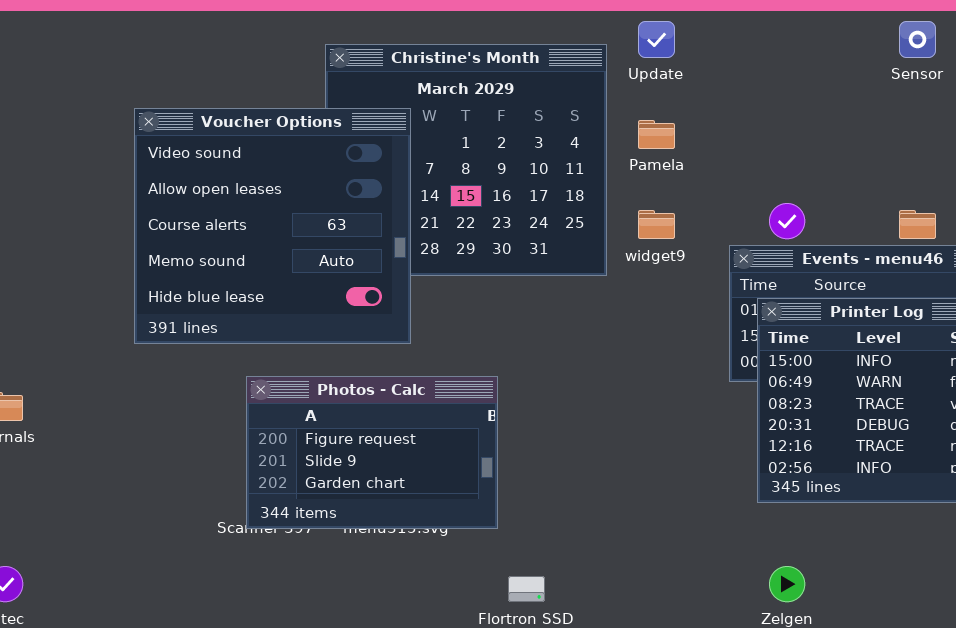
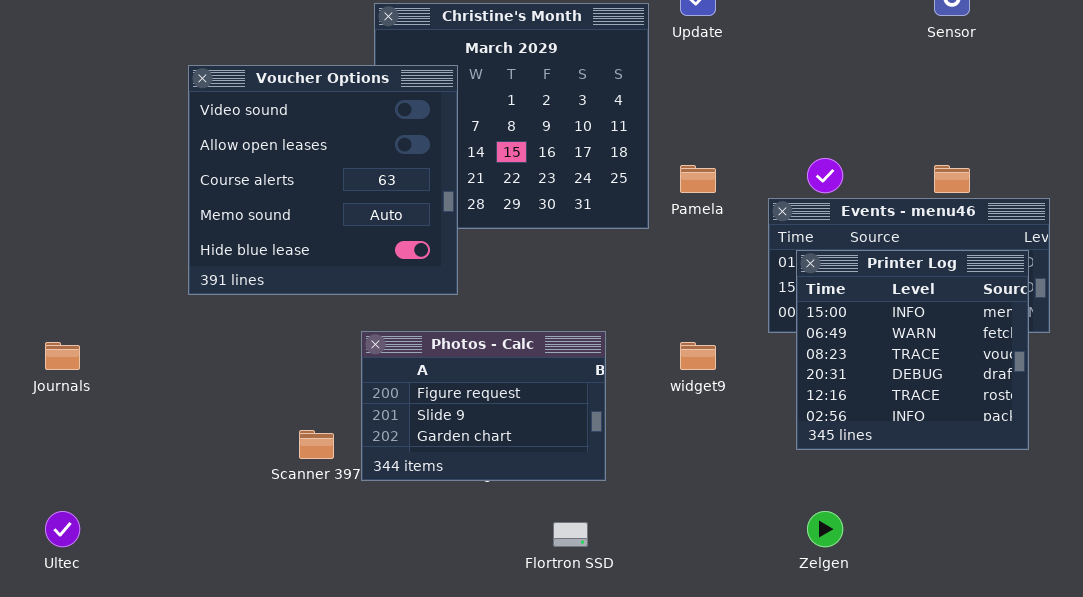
Pamela: [638,120,675,149] -> [680,165,716,193], moved
widget9: [638,210,675,239] -> [680,342,716,370], moved
Photos - Calc: [246,376,498,529] -> [361,331,606,481], moved

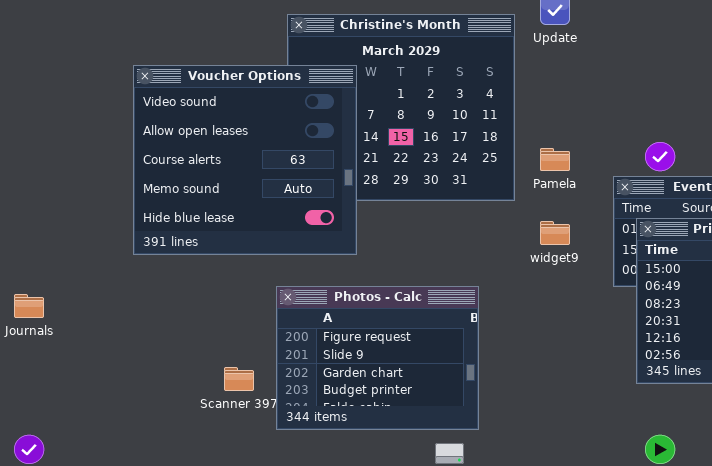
Photos - Calc: [361,331,606,481] -> [276,286,479,430], resized
widget9: [680,342,716,370] -> [540,221,570,245], moved

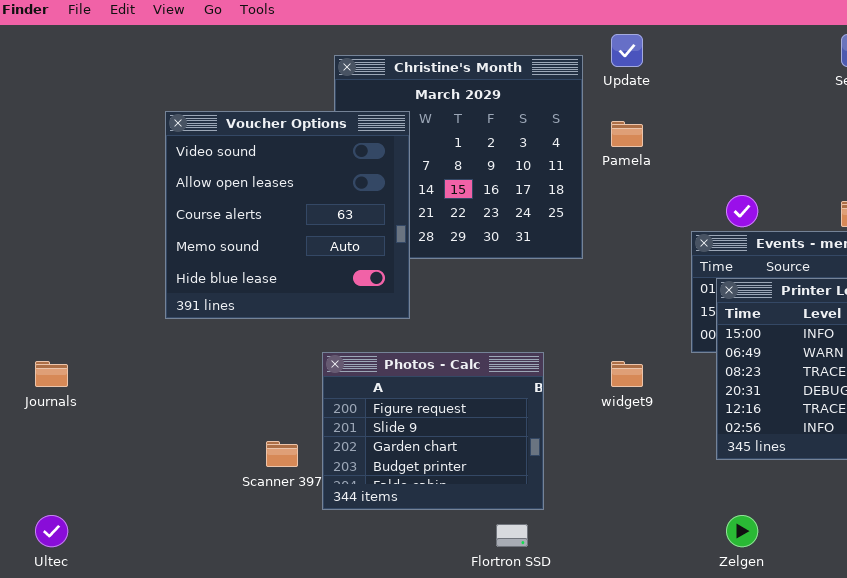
Pamela: [540,148,570,171] -> [611,121,643,147], moved
widget9: [540,221,570,245] -> [611,361,643,387], moved

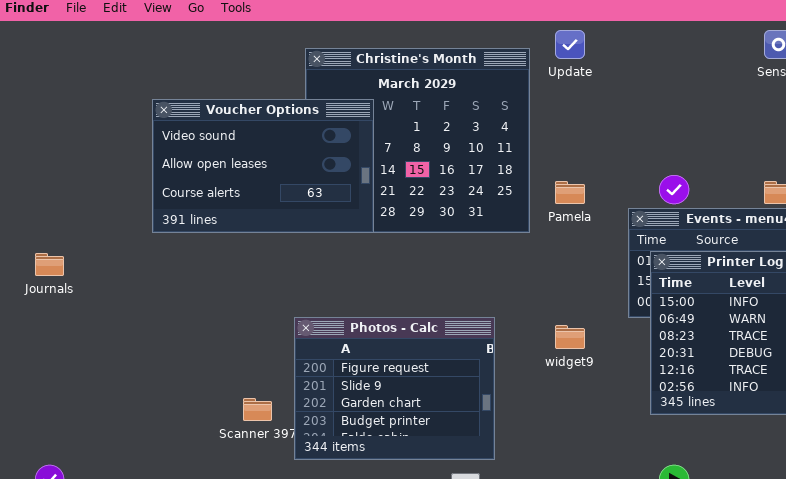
Voucher Options: [165,111,410,319] -> [152,99,374,233], resized
Pamela: [611,121,643,147] -> [555,181,585,204], moved
Journals: [35,361,68,387] -> [35,253,64,276], moved

